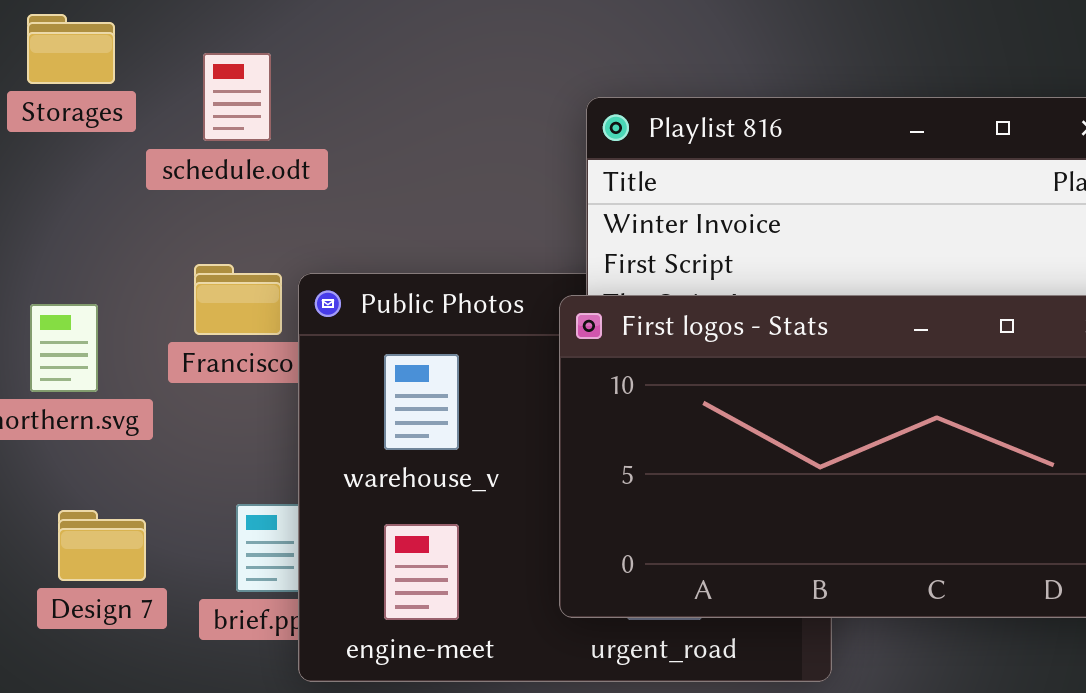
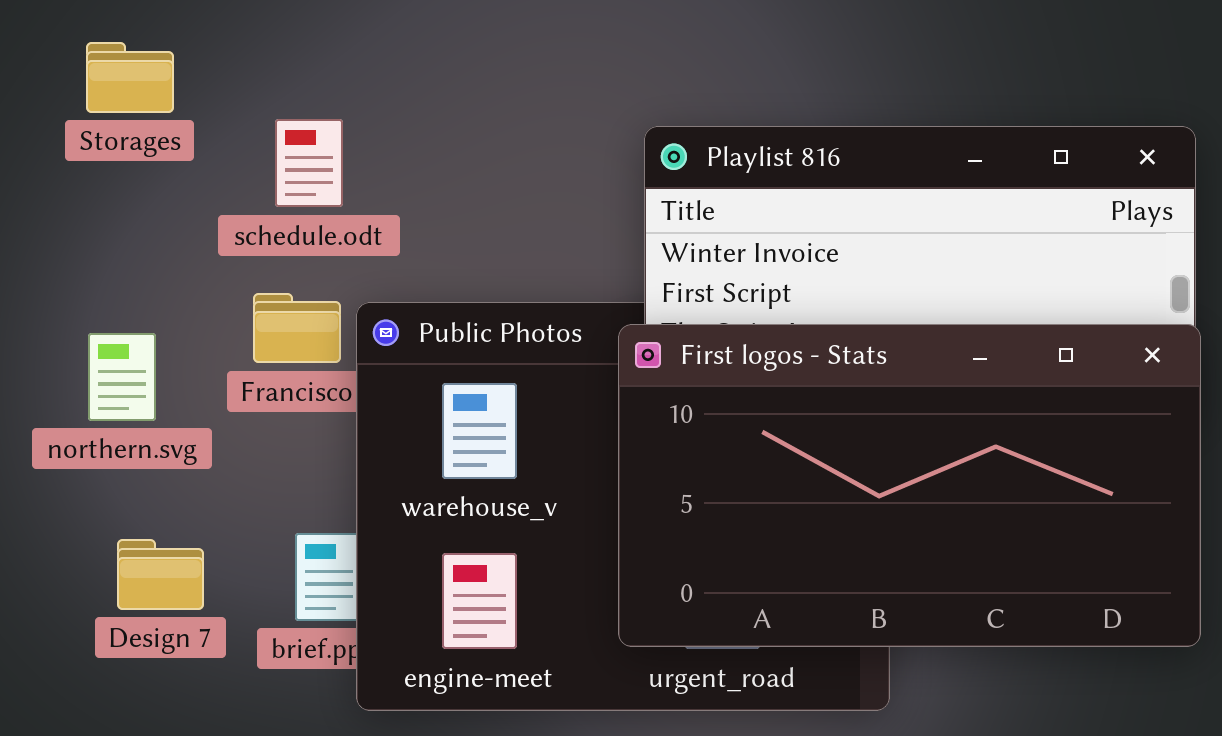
schedule.odt: [203,53,271,141] -> [275,119,343,207], moved

